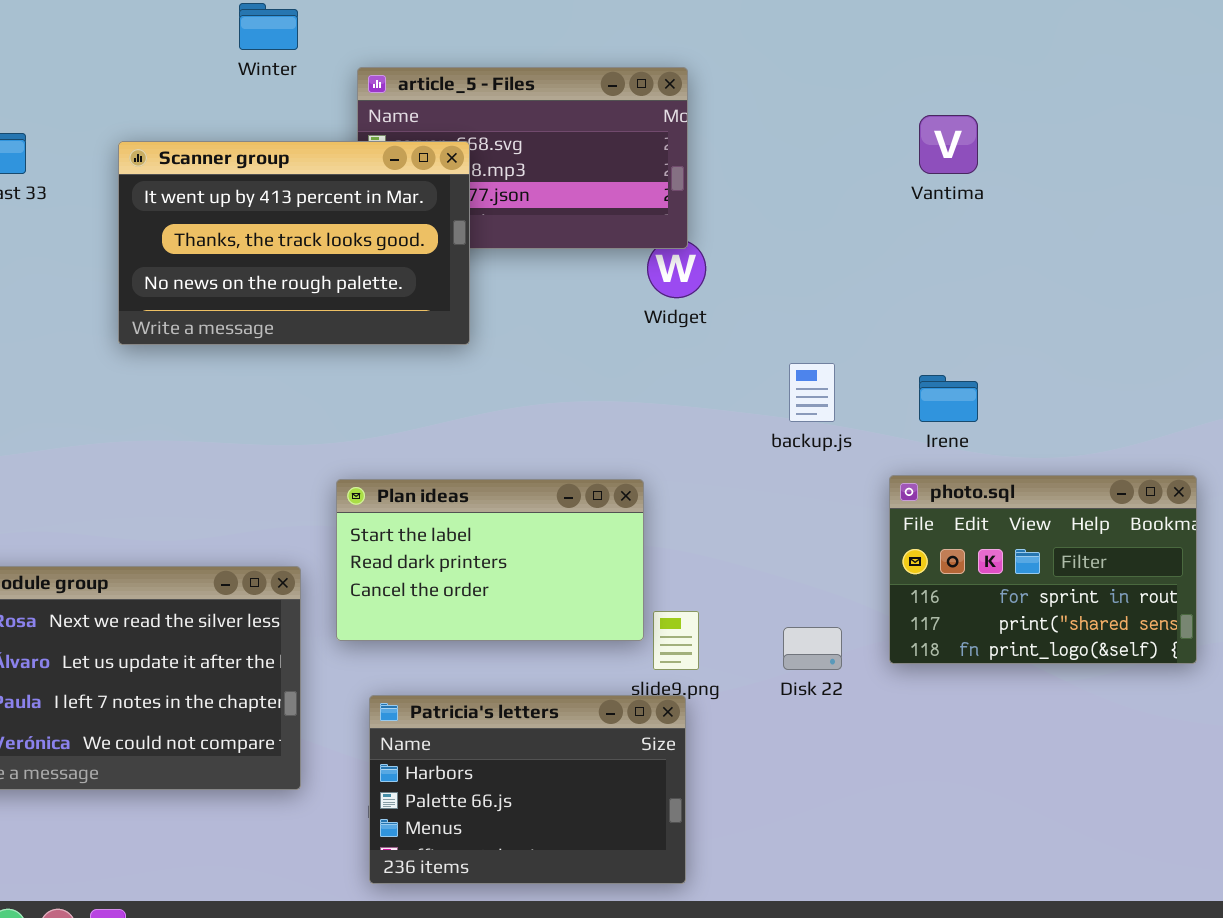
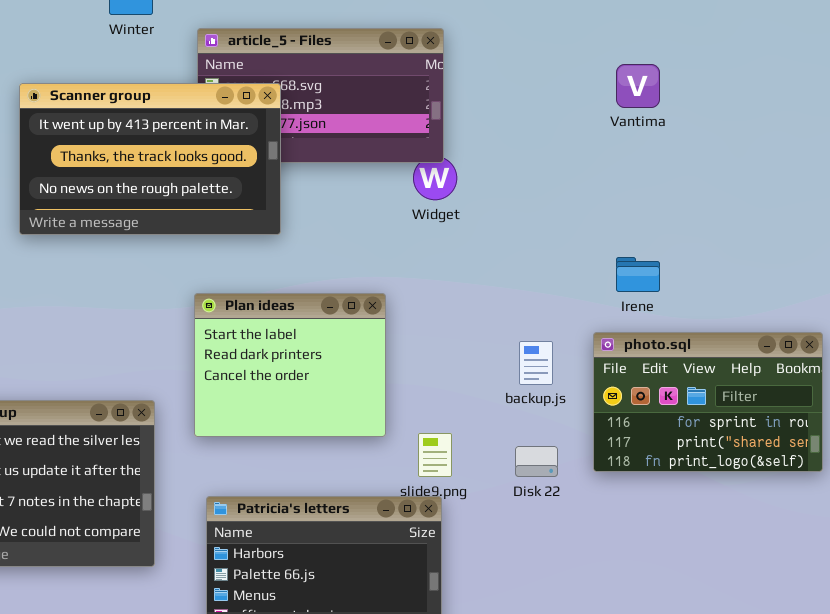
backup.js: [789,363,835,422] -> [519,341,553,385], moved
Plan ideas: [336,479,644,641] -> [194,293,386,437], moved, resized

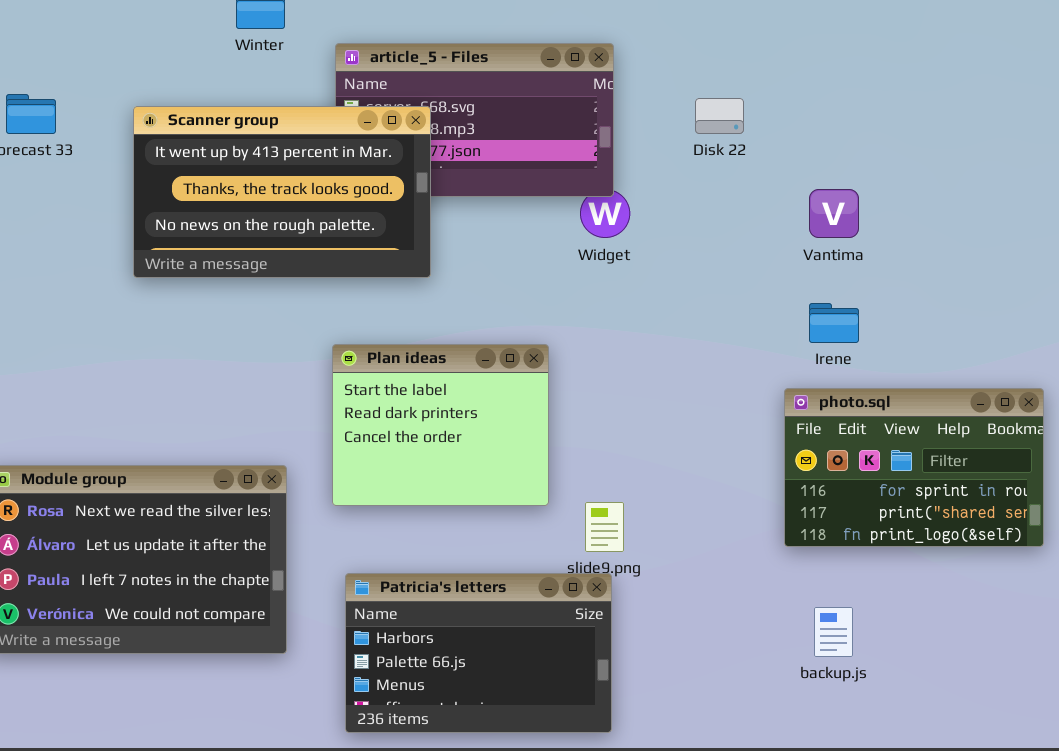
Vantima: [616,64,660,108] -> [809,189,859,238], moved
backup.js: [519,341,553,385] -> [814,607,853,657], moved
Disk 22: [515,446,558,477] -> [695,98,744,134], moved

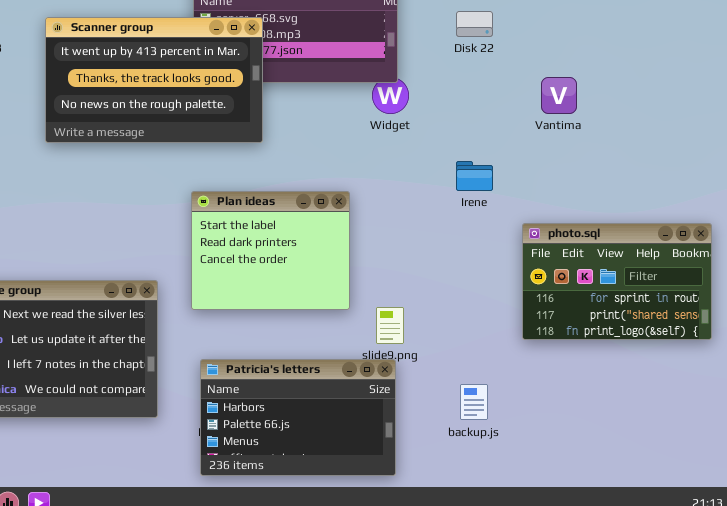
Irene: [809,303,859,343] -> [456,161,493,191], moved
backup.js: [814,607,853,657] -> [460,384,488,420], moved

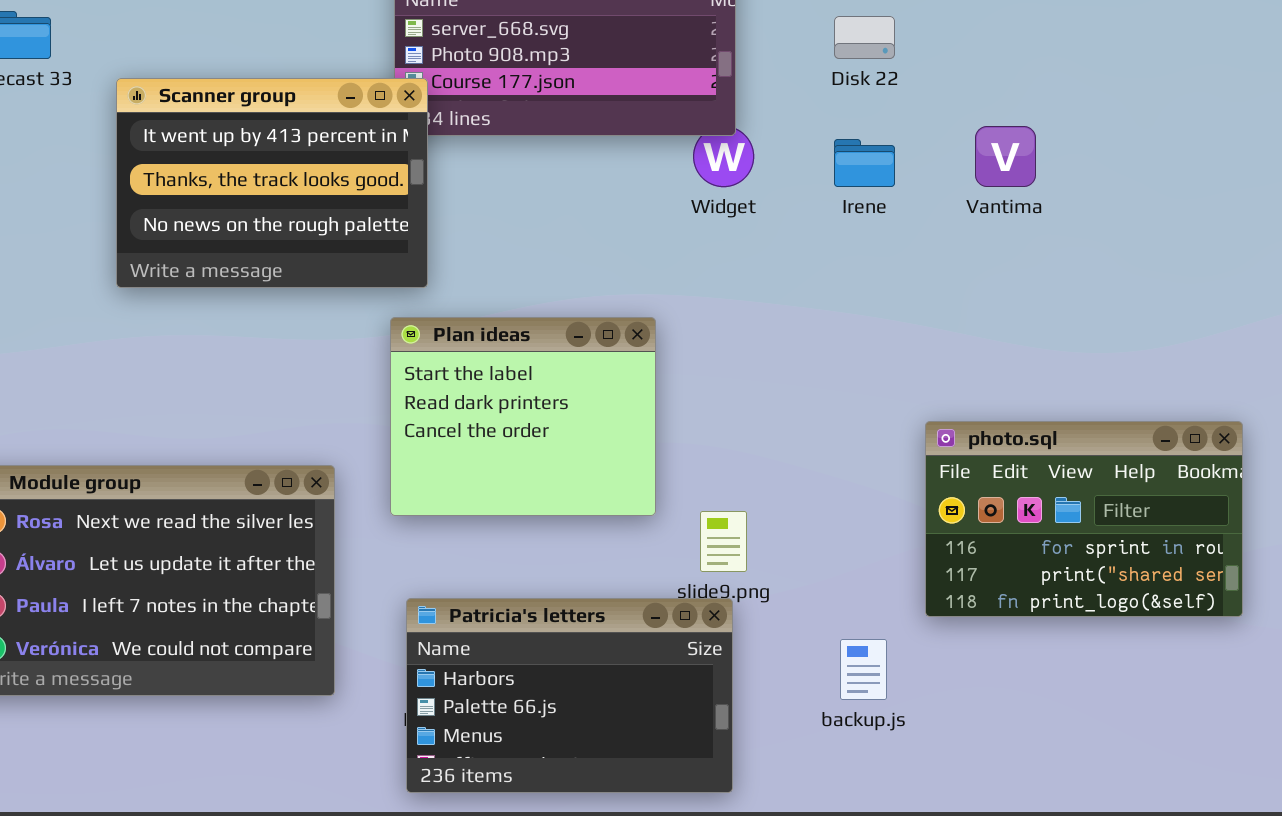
Scanner group: [45,17,263,143] -> [116,78,428,288], moved, resized
Irene: [456,161,493,191] -> [834,139,895,187], moved
photo.sql: [522,223,712,340] -> [925,421,1243,617], moved

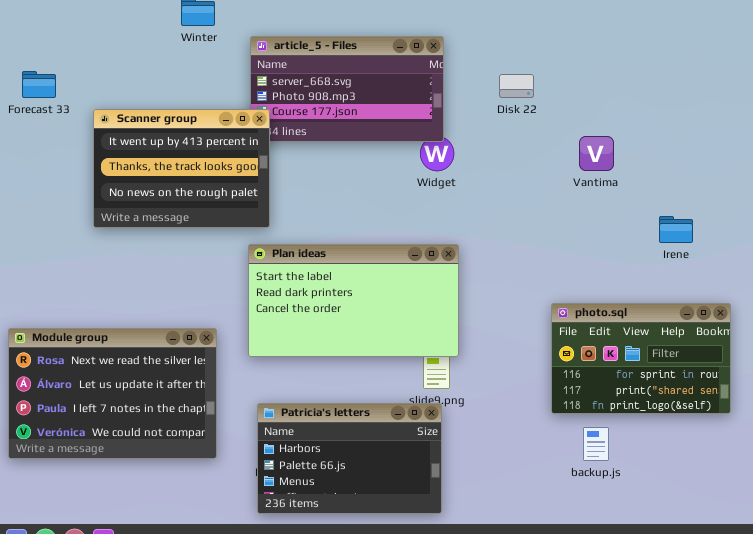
Irene: [834,139,895,187] -> [659,216,693,243], moved
Plan ideas: [390,317,656,516] -> [248,244,459,357], resized
backup.js: [840,639,887,700] -> [583,427,609,461], moved

